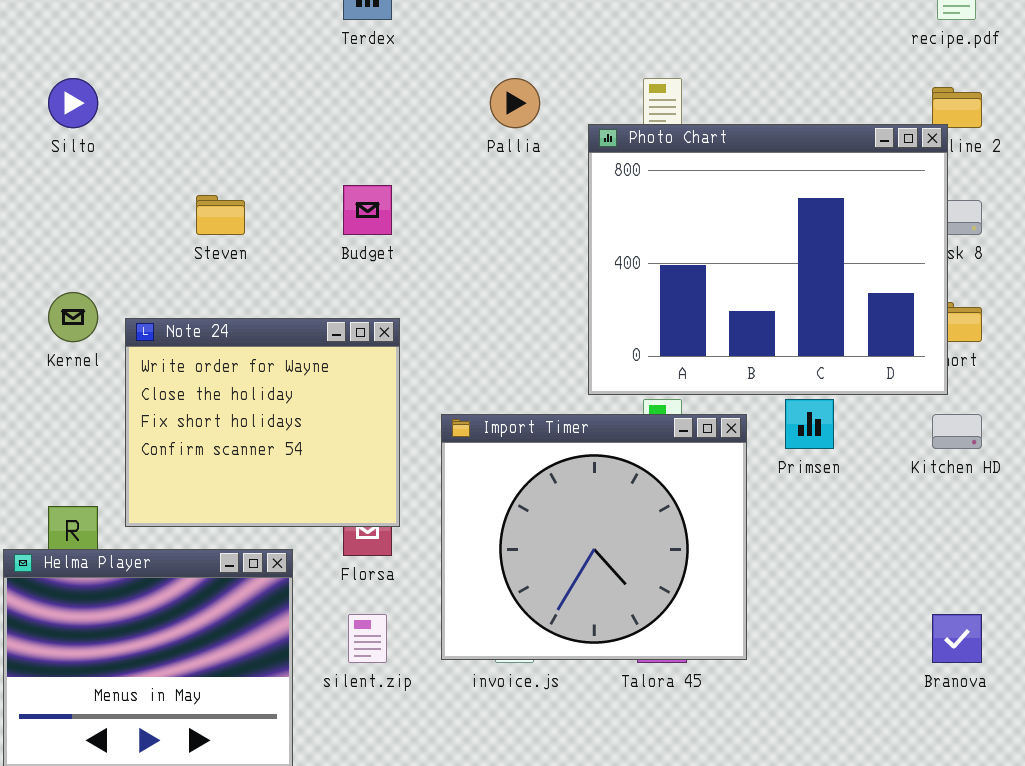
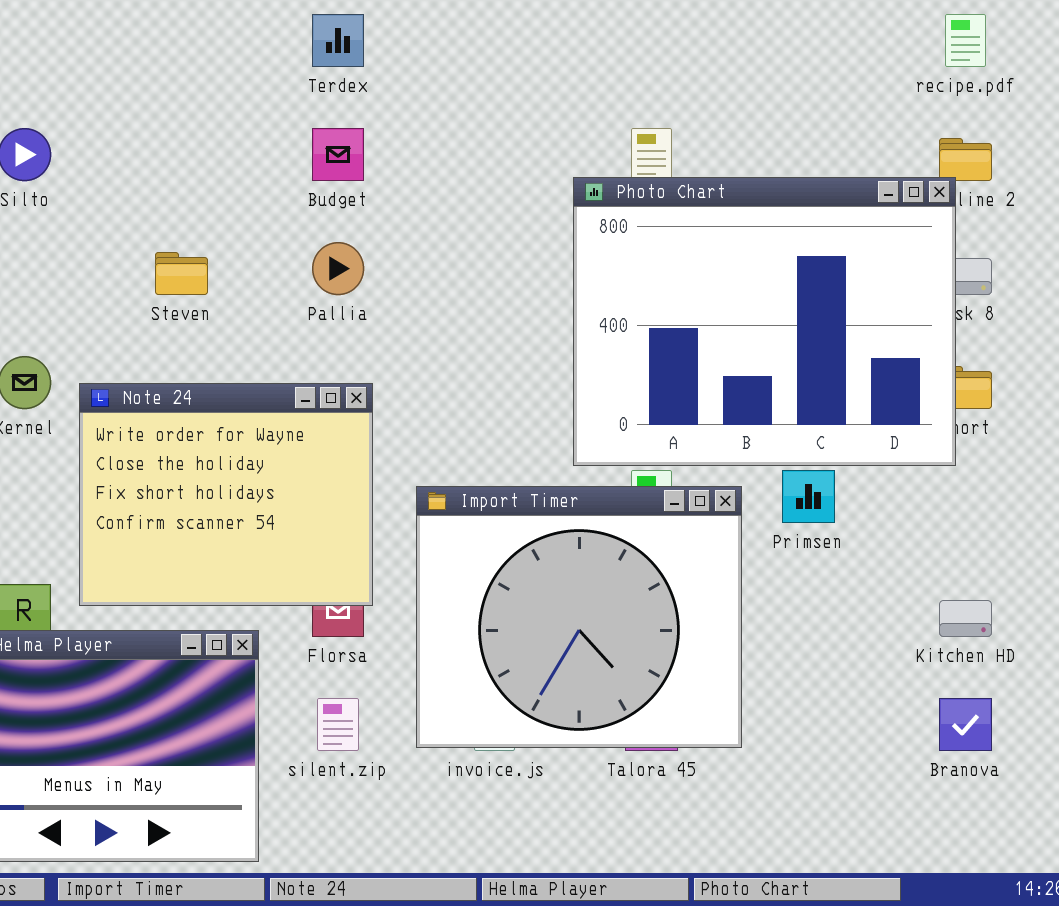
Pallia: [490,78,540,128] -> [312,242,364,295], moved
Budget: [343,185,392,235] -> [312,128,364,181], moved
Kitchen HD: [932,414,982,449] -> [939,600,992,637], moved

